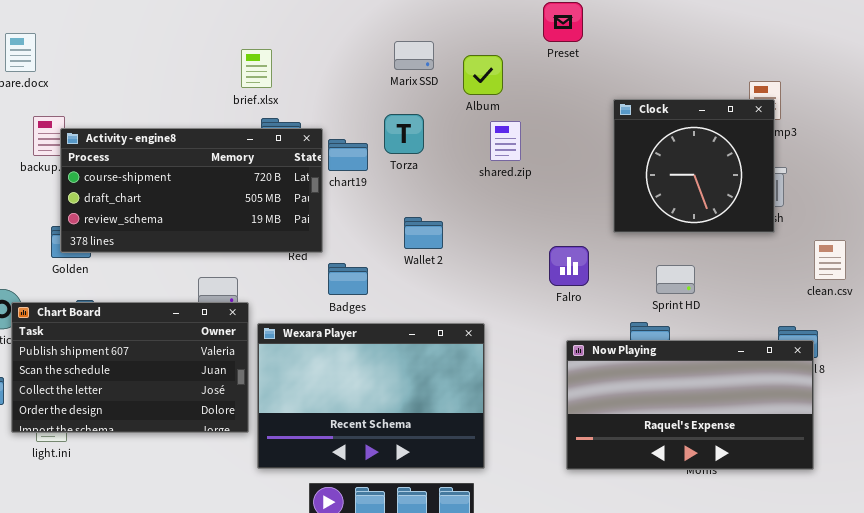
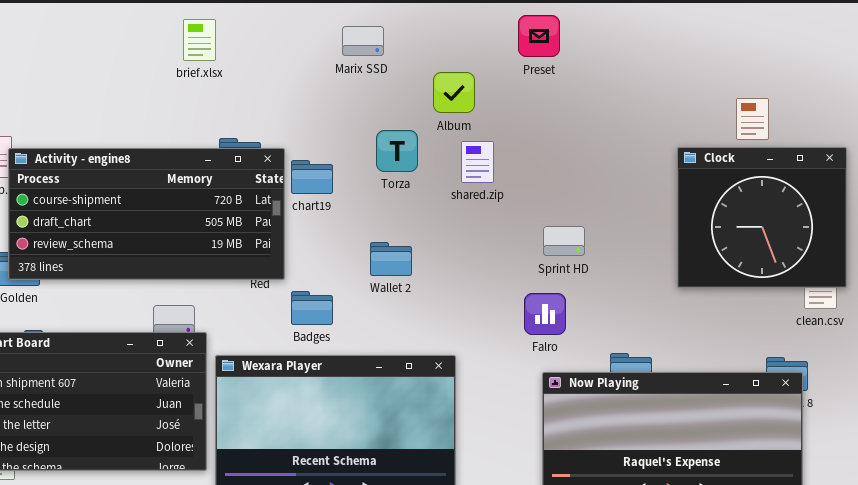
Marix SSD: [394,41,434,70] -> [342,26,384,56], moved
brief.xlsx: [241,49,272,88] -> [183,19,216,61], moved
Clock: [613,99,775,233] -> [677,147,847,288], moved
Torza: [384,114,424,154] -> [376,130,418,172], moved
Falro: [549,246,589,286] -> [524,293,566,335], moved
Sprint HD: [656,265,695,294] -> [543,226,585,256], moved

